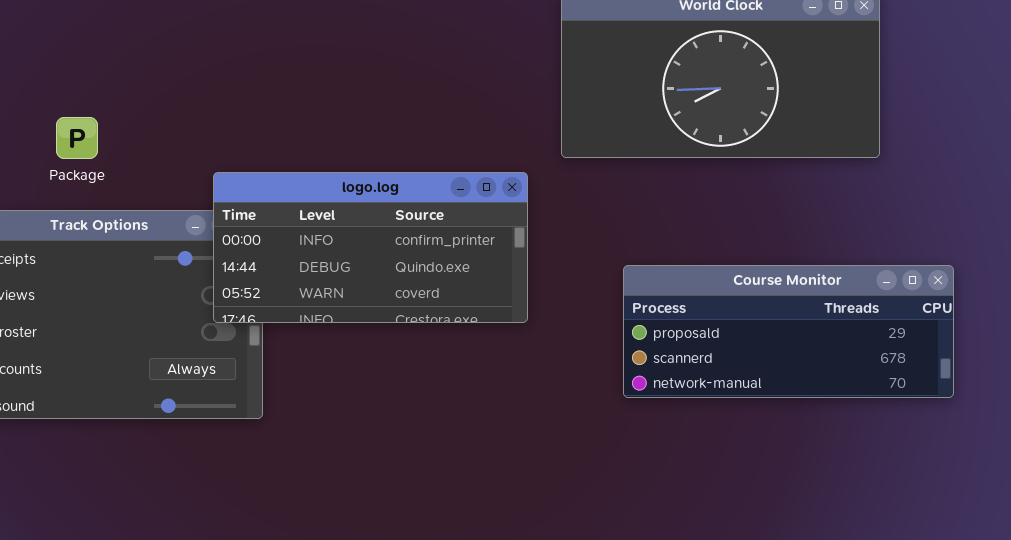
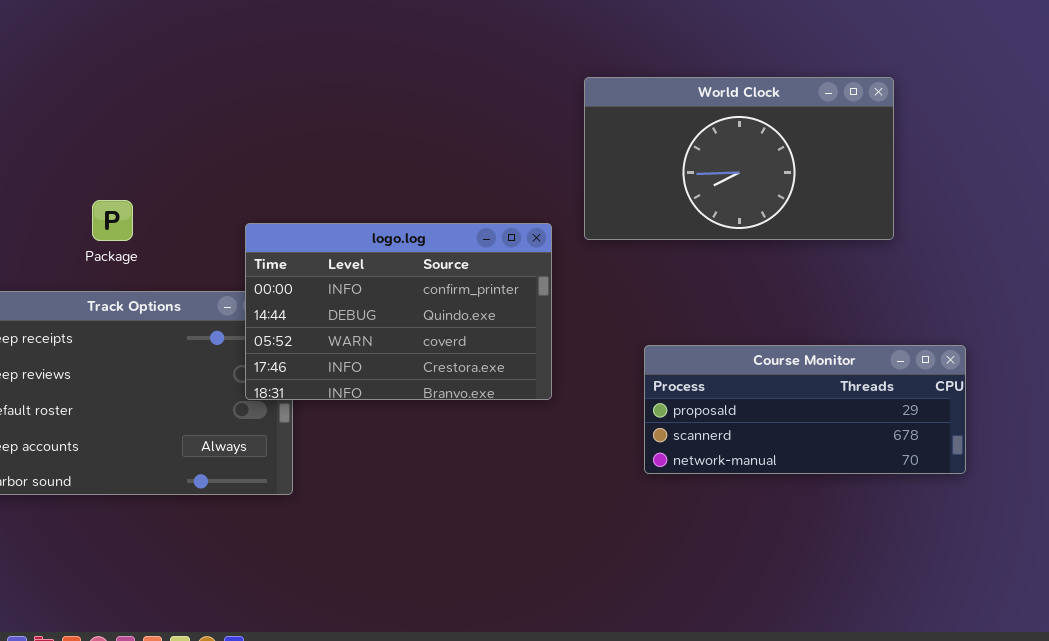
logo.log: [213,172,528,323] -> [245,223,552,400], resized

